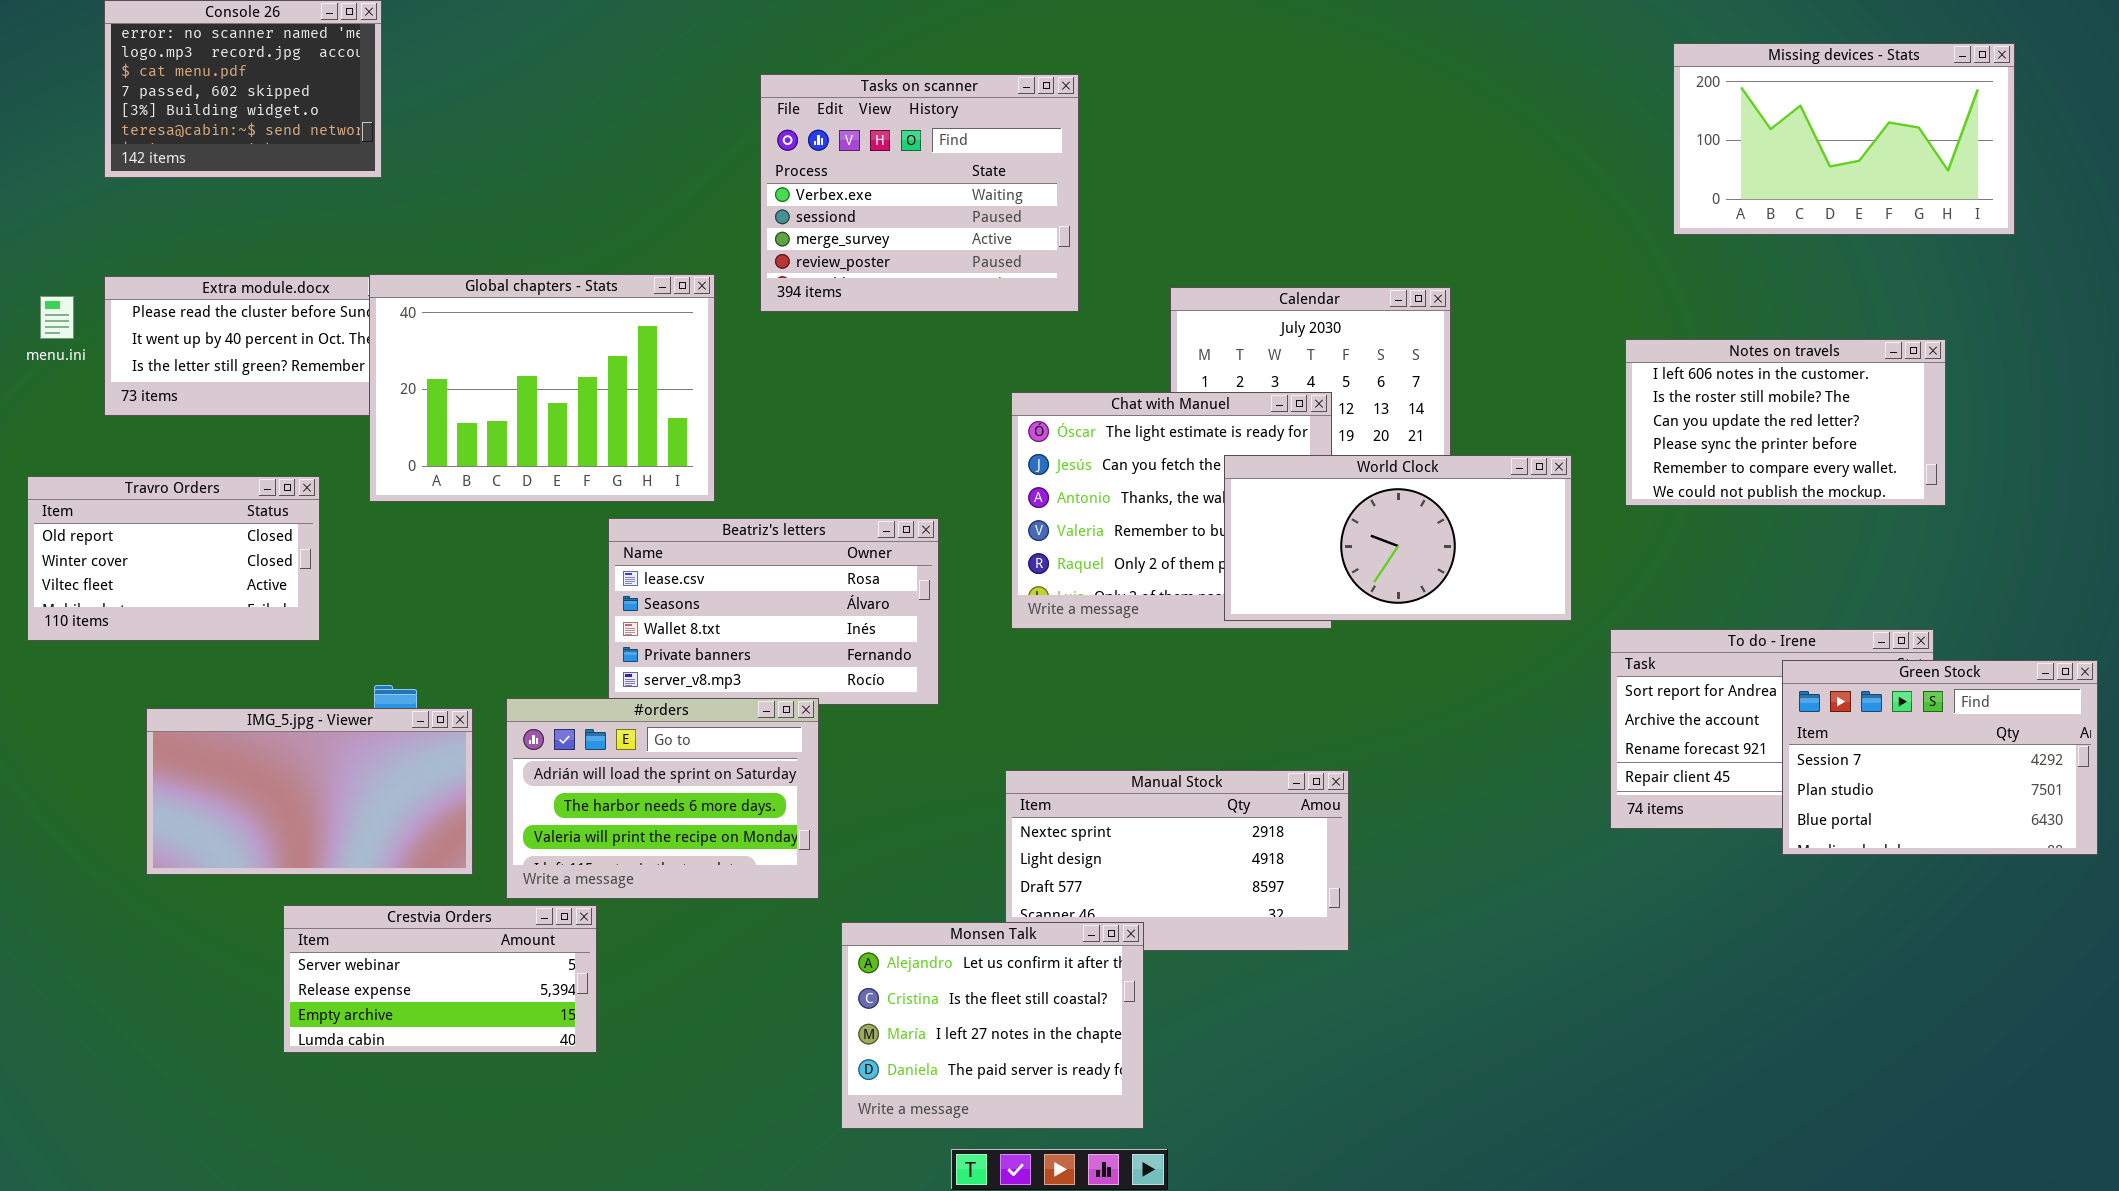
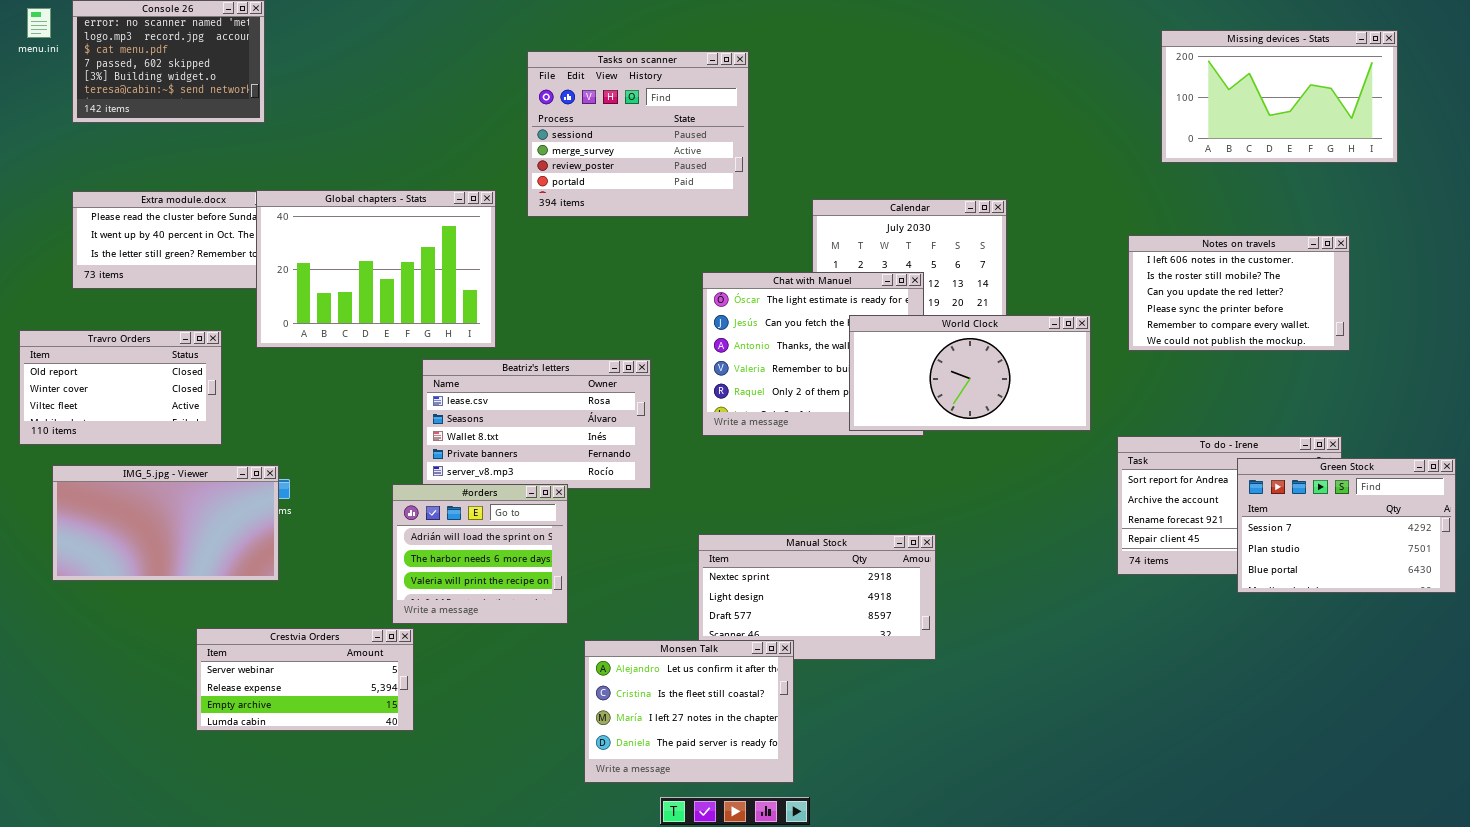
Tasks on scanner: [760,74,1079,312] -> [527,51,749,217], scrolled down 1 row
menu.ini: [40,296,74,339] -> [27,8,51,38], moved
#orders: [506,698,819,899] -> [392,484,568,624], resized
IMG_5.jpg - Viewer: [146,708,473,875] -> [52,465,279,581], moved

